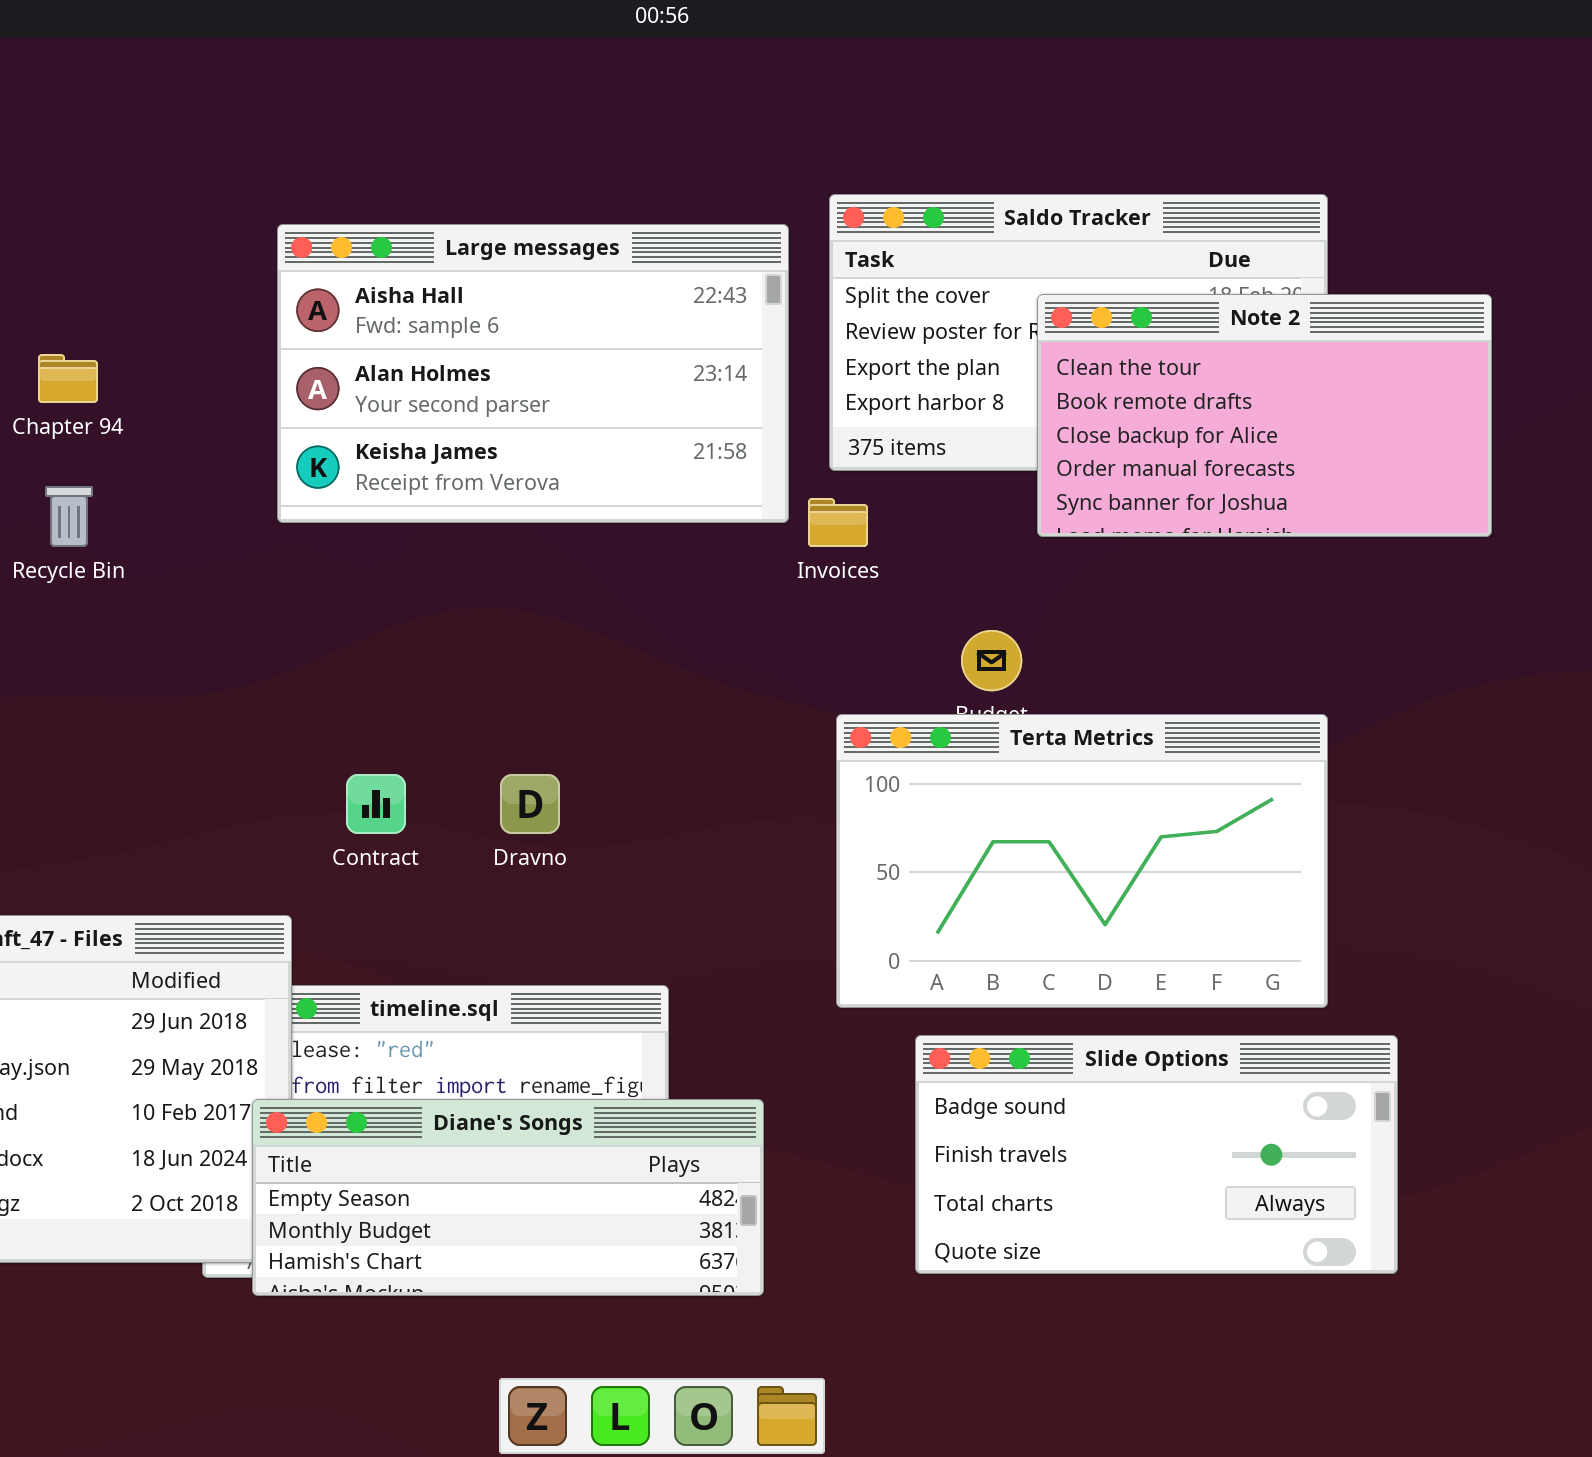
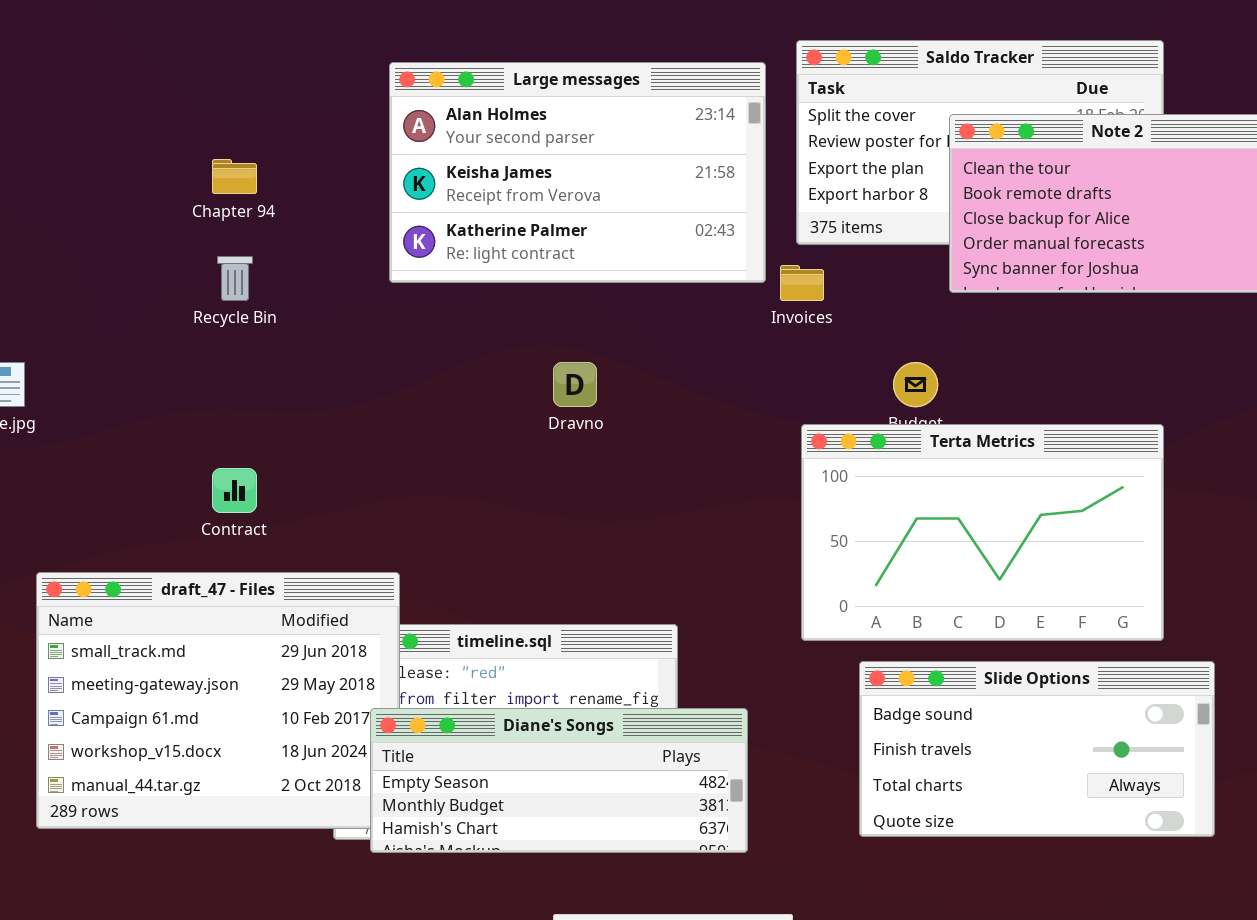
Large messages: [277,224,789,523] -> [389,62,766,283], scrolled down 1 row
Contract: [346,774,406,834] -> [212,468,257,513], moved
Dravno: [500,774,560,834] -> [553,362,597,407], moved

